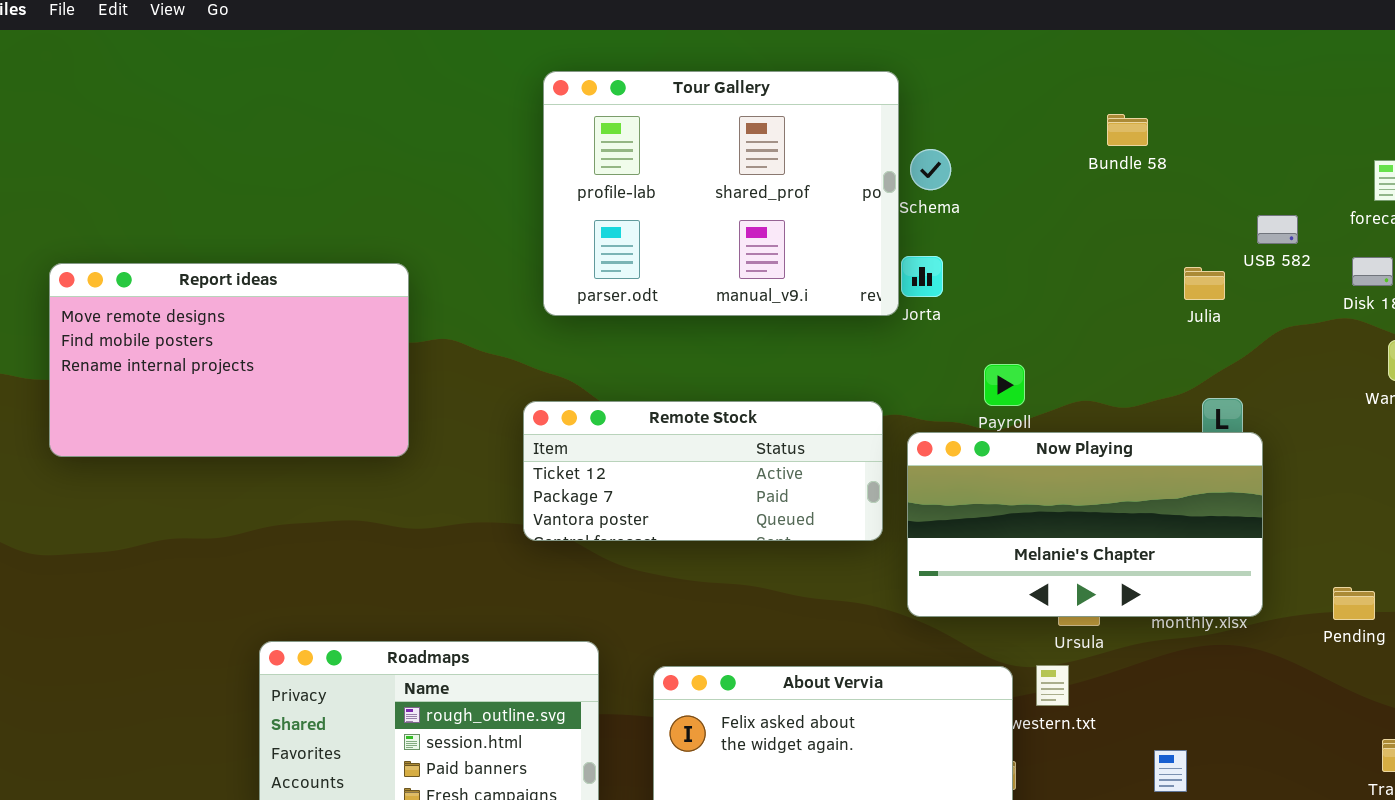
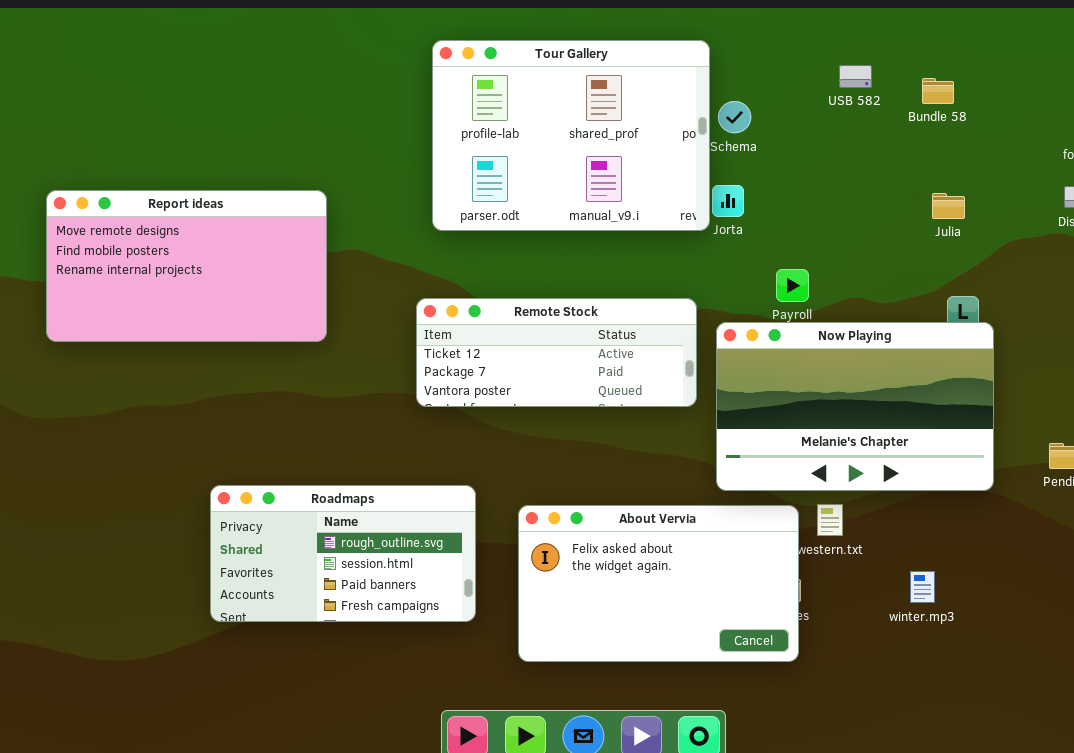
Bundle 58: [1107,114,1148,146] -> [922,78,954,104], moved
USB 582: [1257,215,1298,244] -> [839,65,872,88], moved
Now Playing: [907,432,1263,617] -> [716,322,994,491], resized

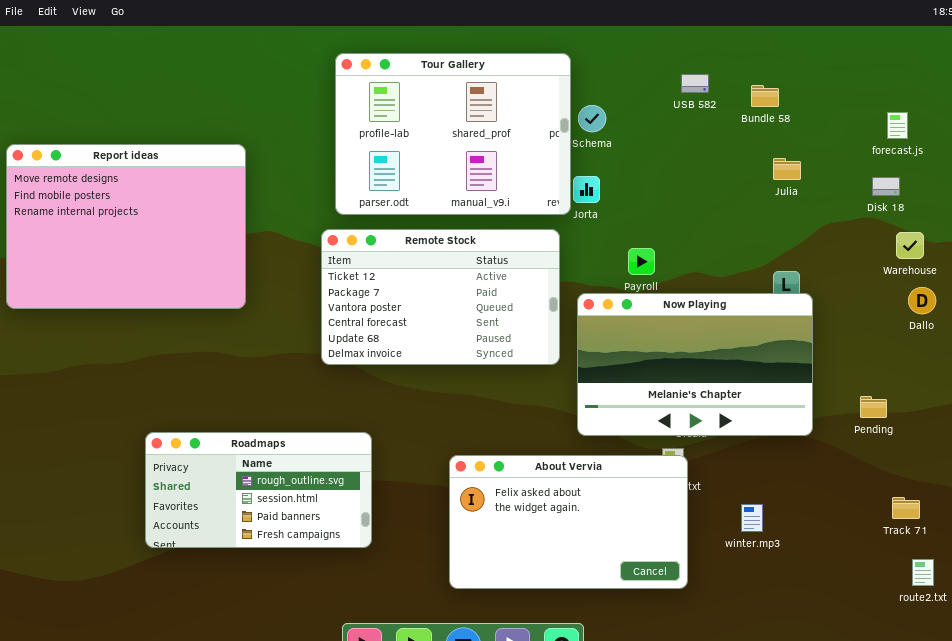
Report ideas: [46,190,327,342] -> [6,144,246,309], resized
Julia: [932,193,965,219] -> [773,158,801,180], moved
Remote Stock: [416,298,697,407] -> [321,229,560,365], resized
About Vervia: [518,505,799,662] -> [449,455,688,589], moved

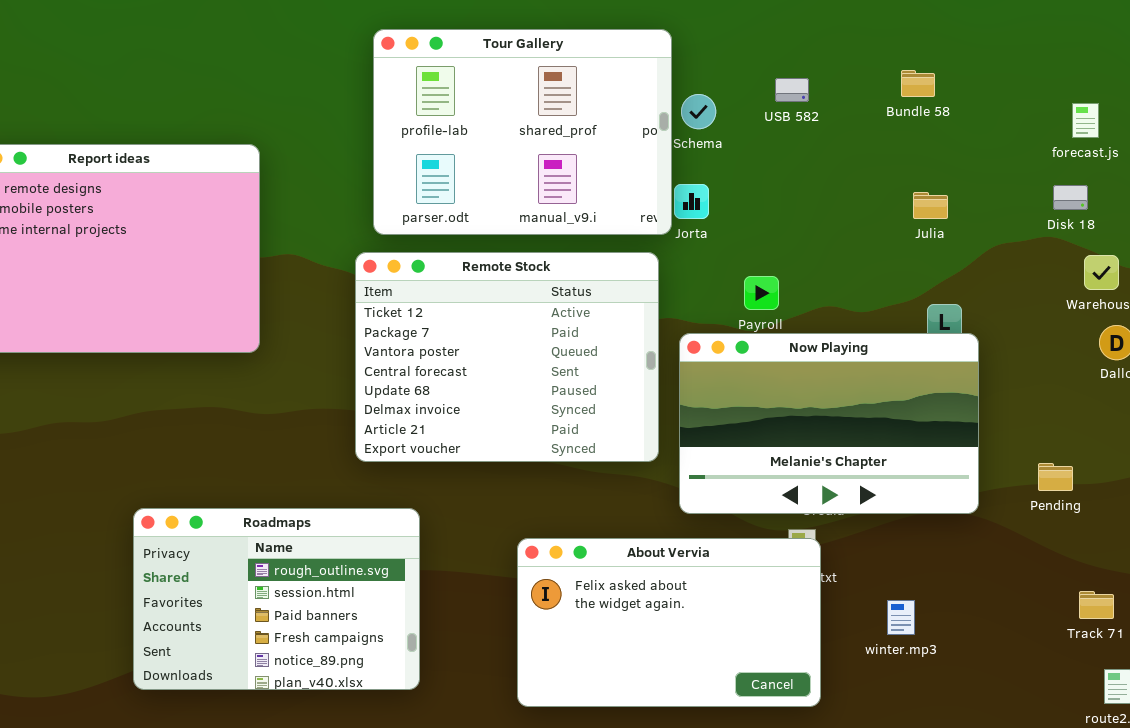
USB 582: [681,74,709,93] -> [775,78,809,102], moved
Julia: [773,158,801,180] -> [913,192,948,219], moved
Remote Stock: [321,229,560,365] -> [355,252,659,462], resized
Roadmaps: [145,432,372,548] -> [133,508,420,690], resized

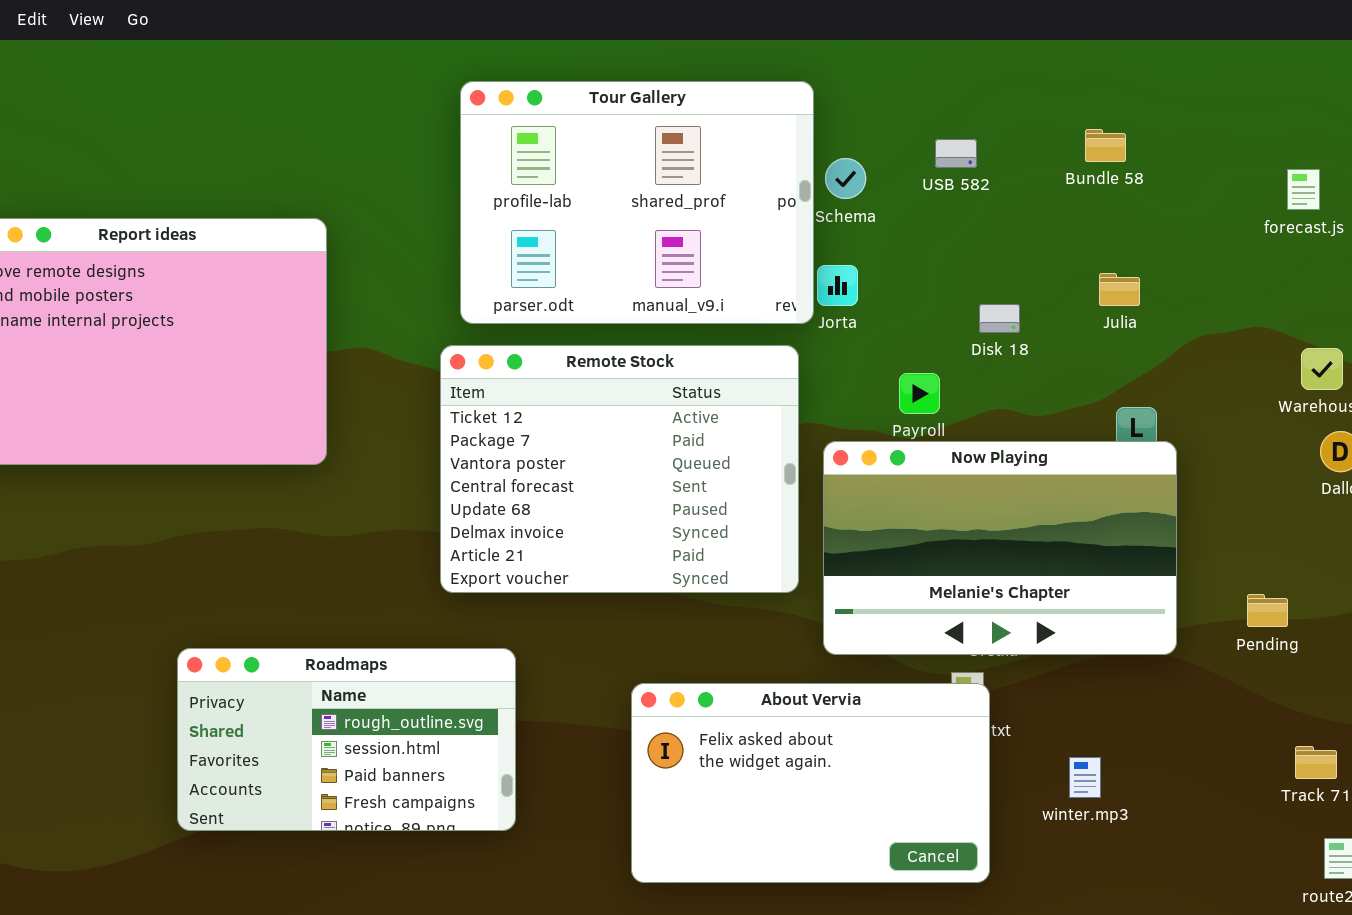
Disk 18: [1053,185,1088,210] -> [979,304,1020,333], moved
Roadmaps: [133,508,420,690] -> [177,648,516,831], resized

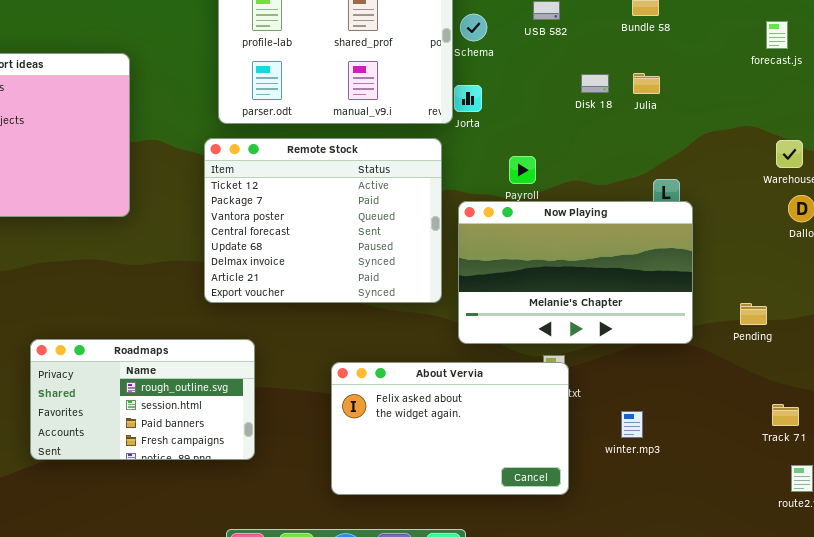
Julia: [1099,273,1140,306] -> [633,73,660,94], moved
Disk 18: [979,304,1020,333] -> [581,74,609,93], moved

